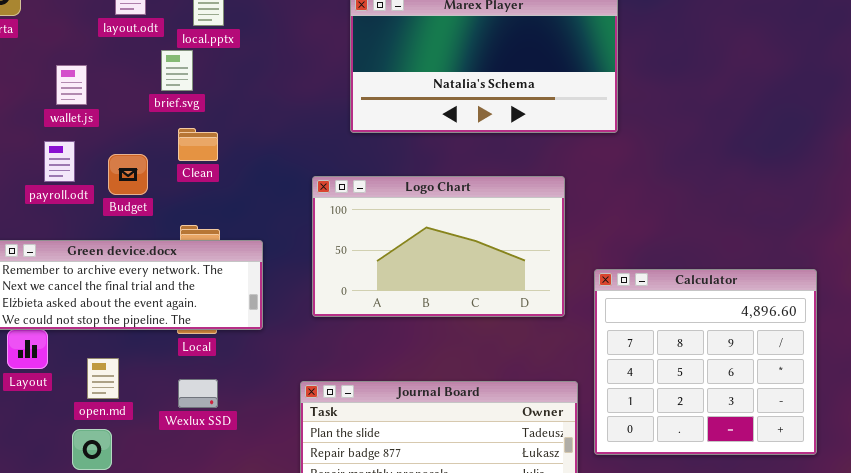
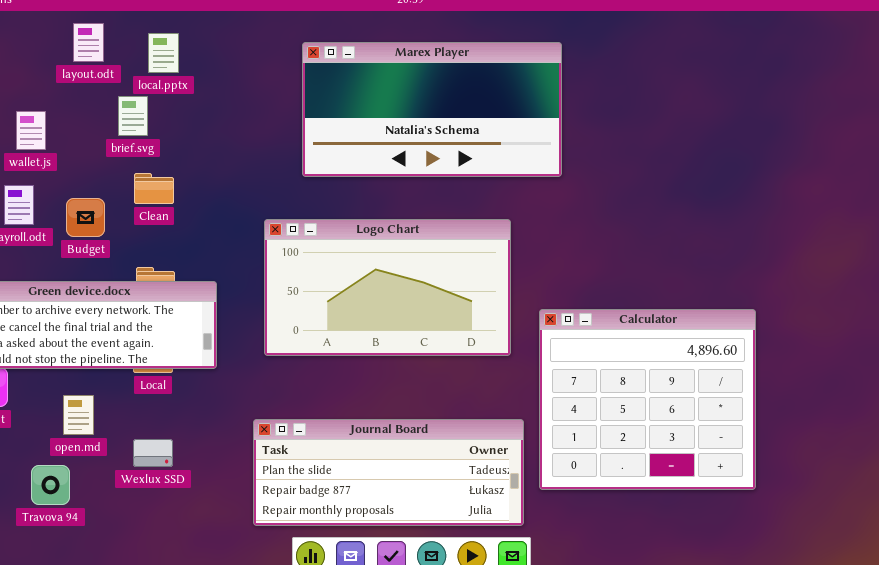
open.md: [87,358,119,399] -> [63,395,94,435], moved
Wexlux SSD: [178,379,218,408] -> [133,439,173,467], moved

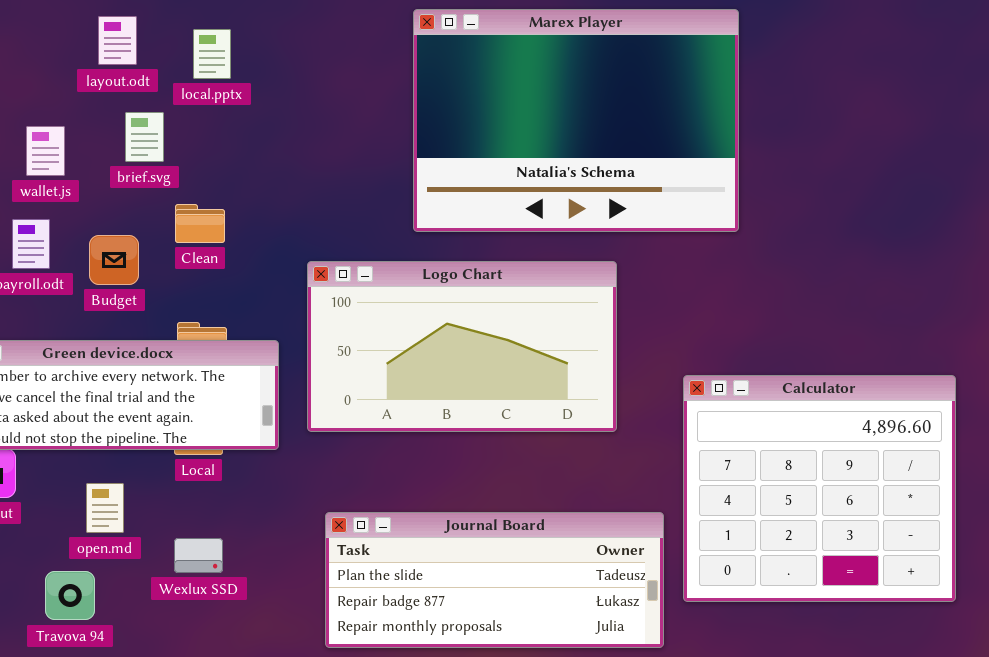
Marex Player: [302,42,562,177] -> [413,9,739,232], moved, resized
brief.svg: [118,96,148,136] -> [125,112,164,162], moved
Logo Chart: [264,219,511,356] -> [307,261,617,432], moved

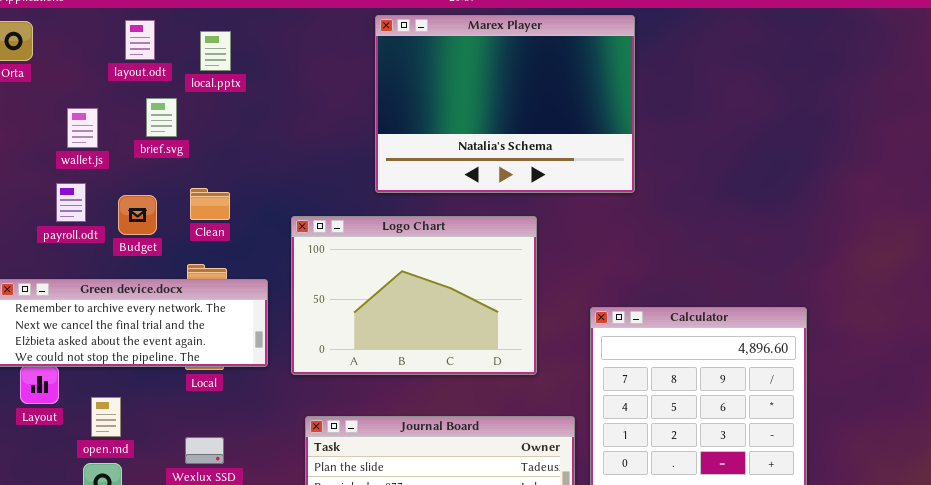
Clean: [175,204,225,243] -> [190,188,230,220], moved
Logo Chart: [307,261,617,432] -> [291,216,537,375], resized
open.md: [86,483,124,533] -> [91,397,121,437], moved

